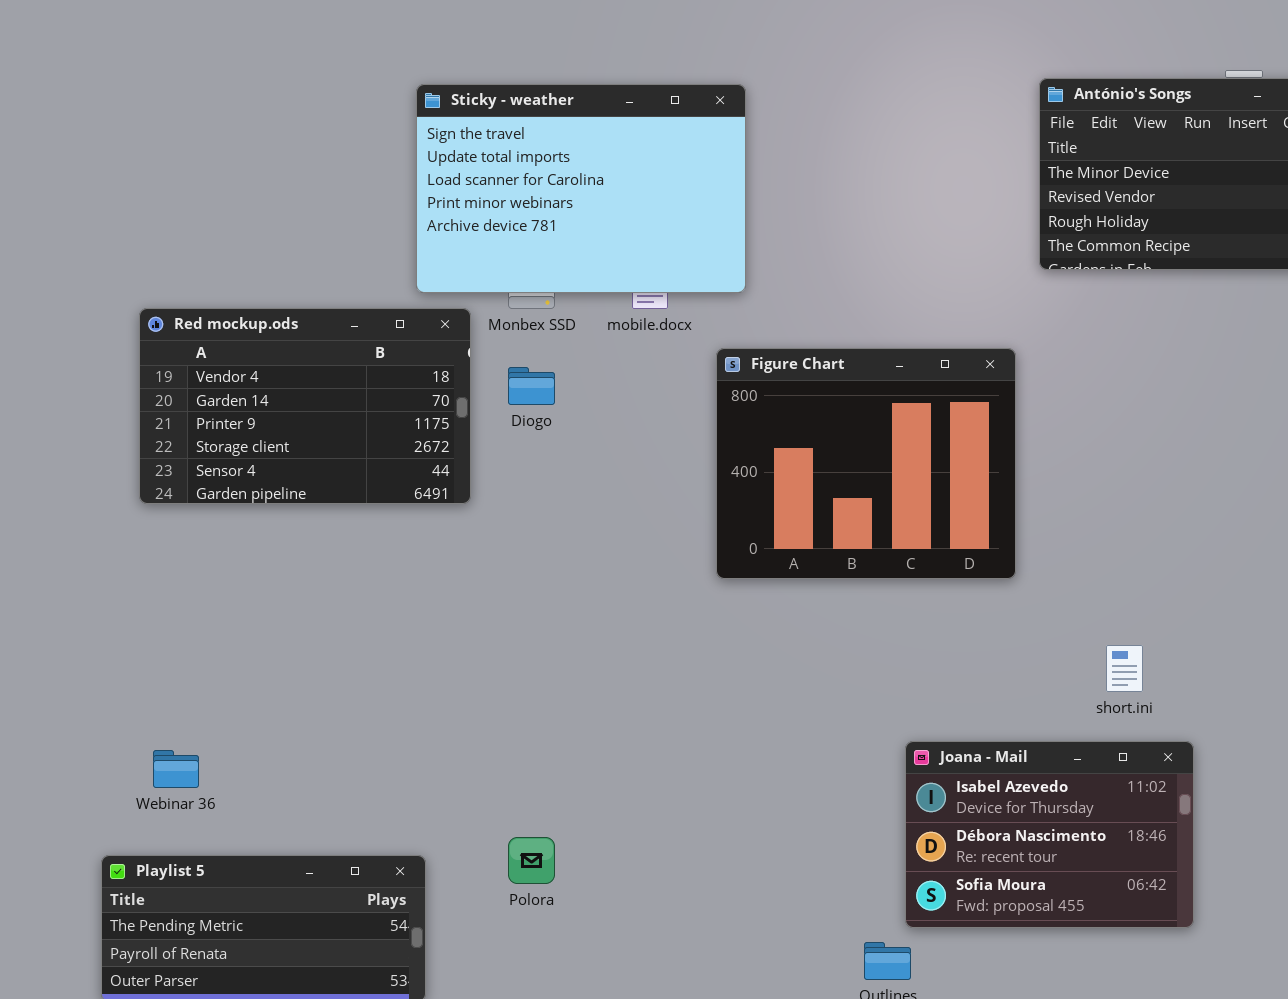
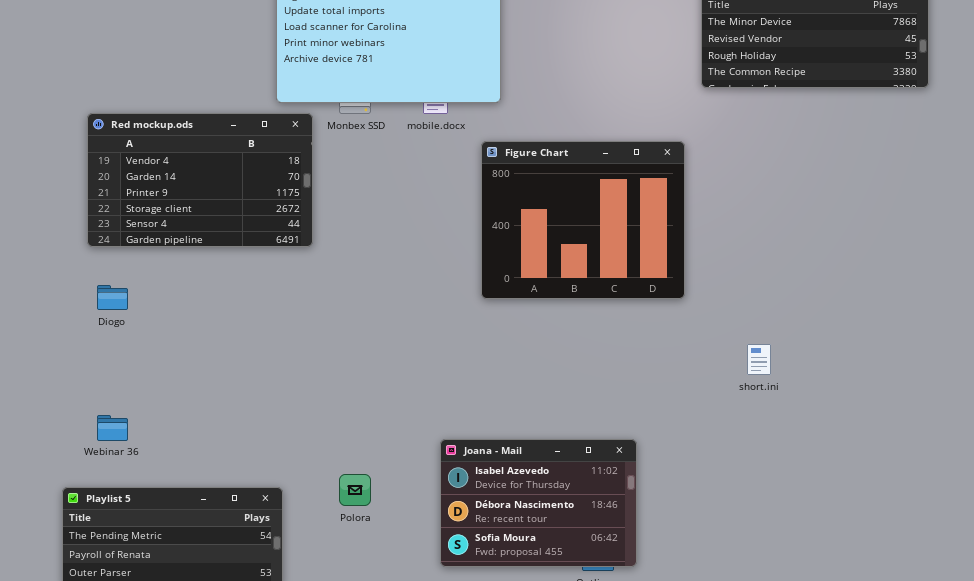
Diogo: [508,367,555,405] -> [97,285,128,310], moved
Joana - Mail: [905,741,1194,928] -> [440,439,637,567], moved

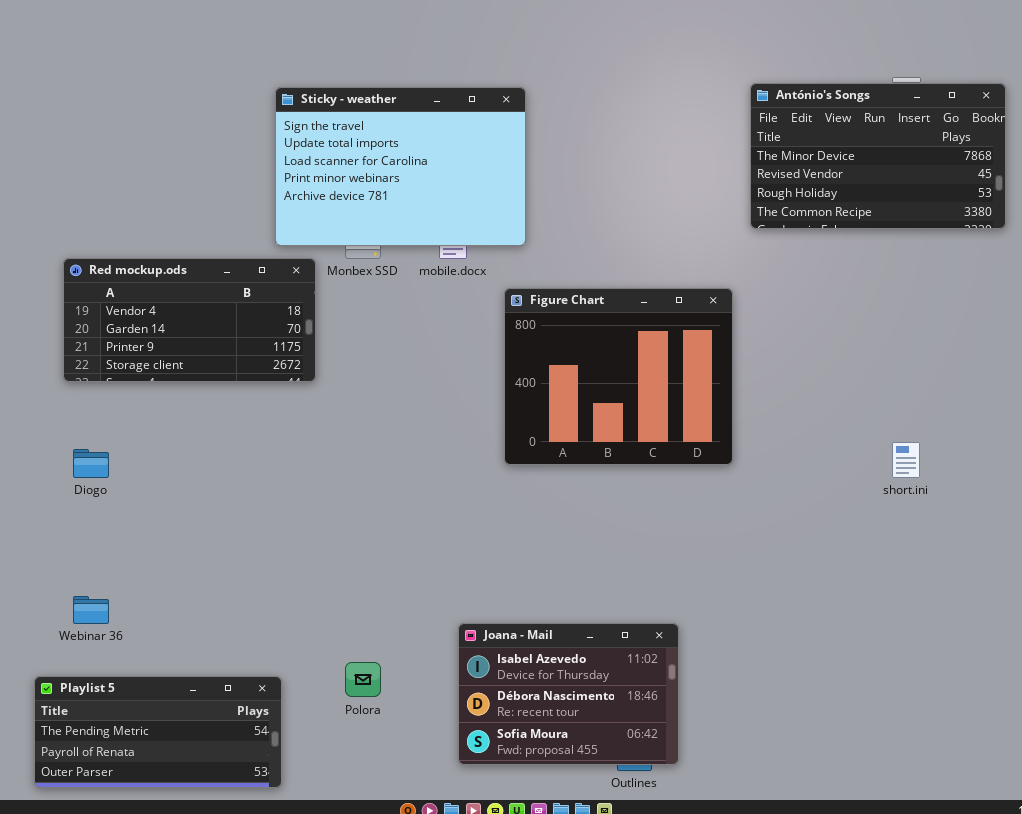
Red mockup.ods: [87,113,313,247] -> [63,258,316,382], resized
short.ini: [747,344,771,375] -> [892,442,920,478], moved

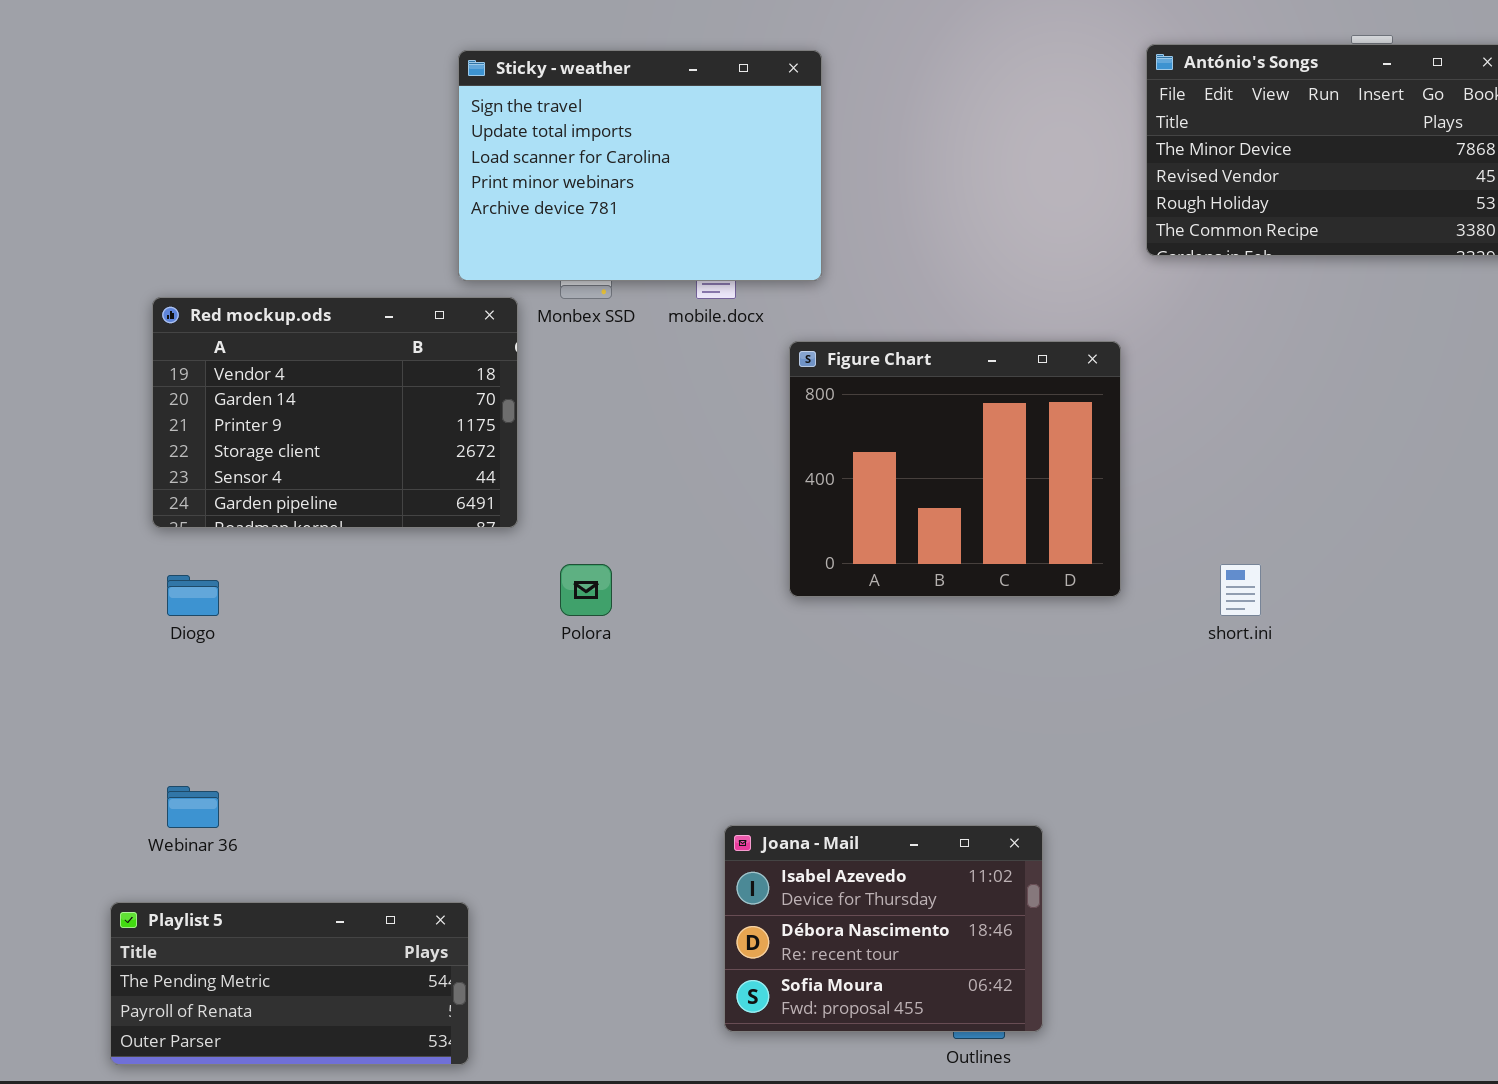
Red mockup.ods: [63,258,316,382] -> [152,297,518,528], resized
short.ini: [892,442,920,478] -> [1220,564,1261,616], moved
Polora: [345,662,381,697] -> [560,564,612,616], moved

